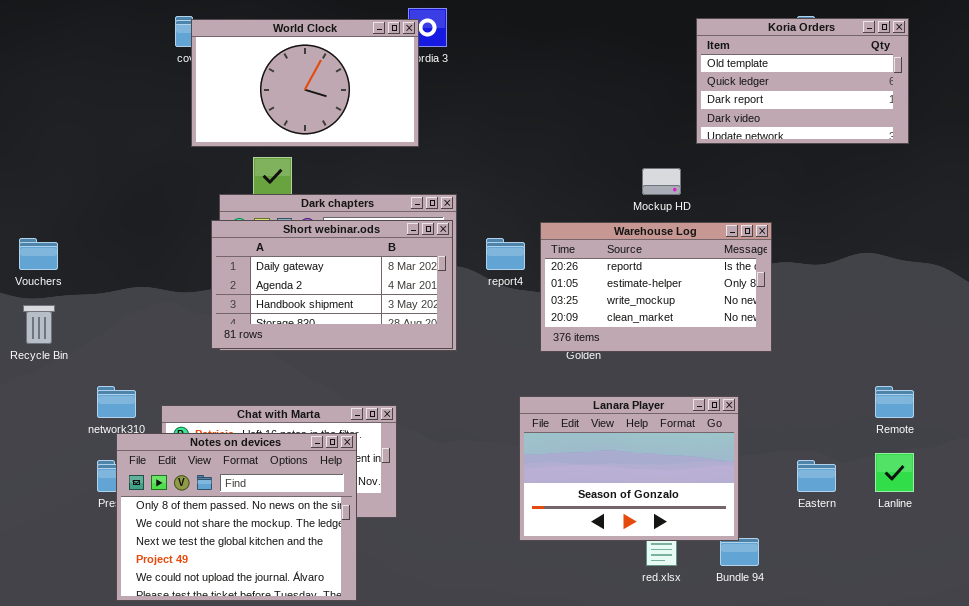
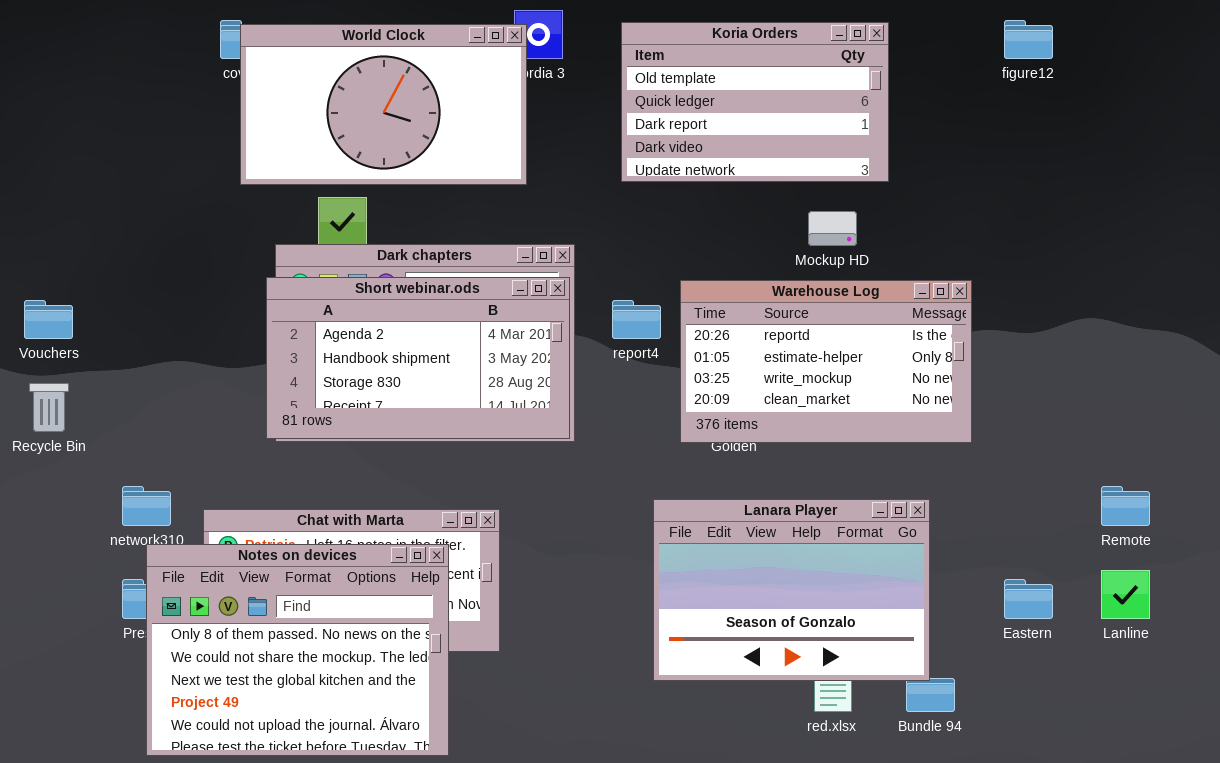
Koria Orders: [696,18,909,144] -> [621,22,889,182], moved
Short webinar.ods: [211,220,453,349] -> [266,277,570,439], scrolled down 1 row

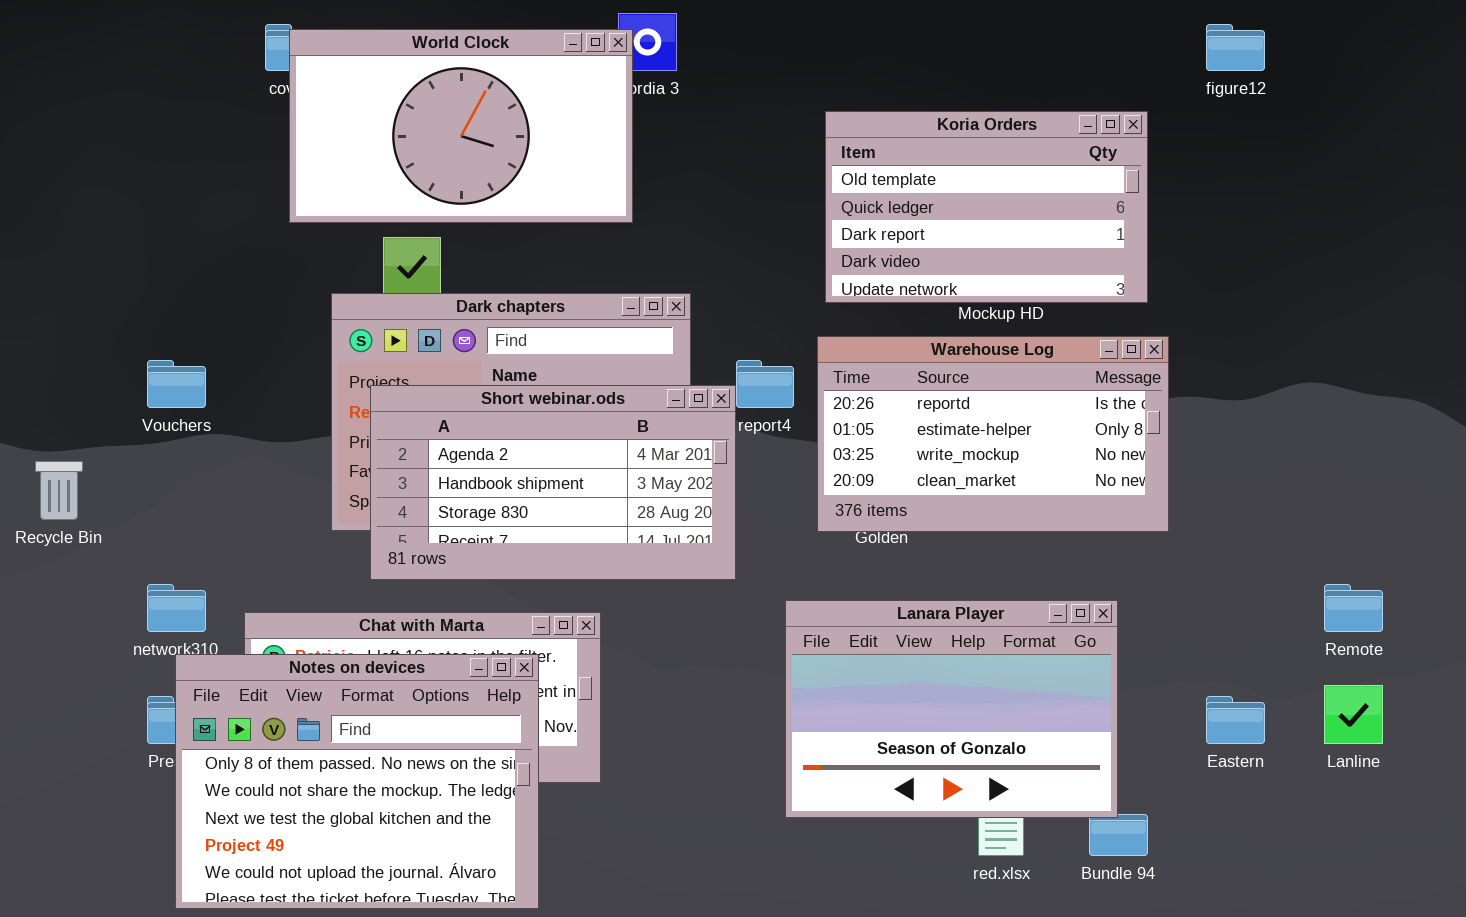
Koria Orders: [621,22,889,182] -> [825,111,1148,303], moved
Short webinar.ods: [266,277,570,439] -> [370,385,736,580], moved
Vouchers: [24,300,73,339] -> [147,360,206,408], moved

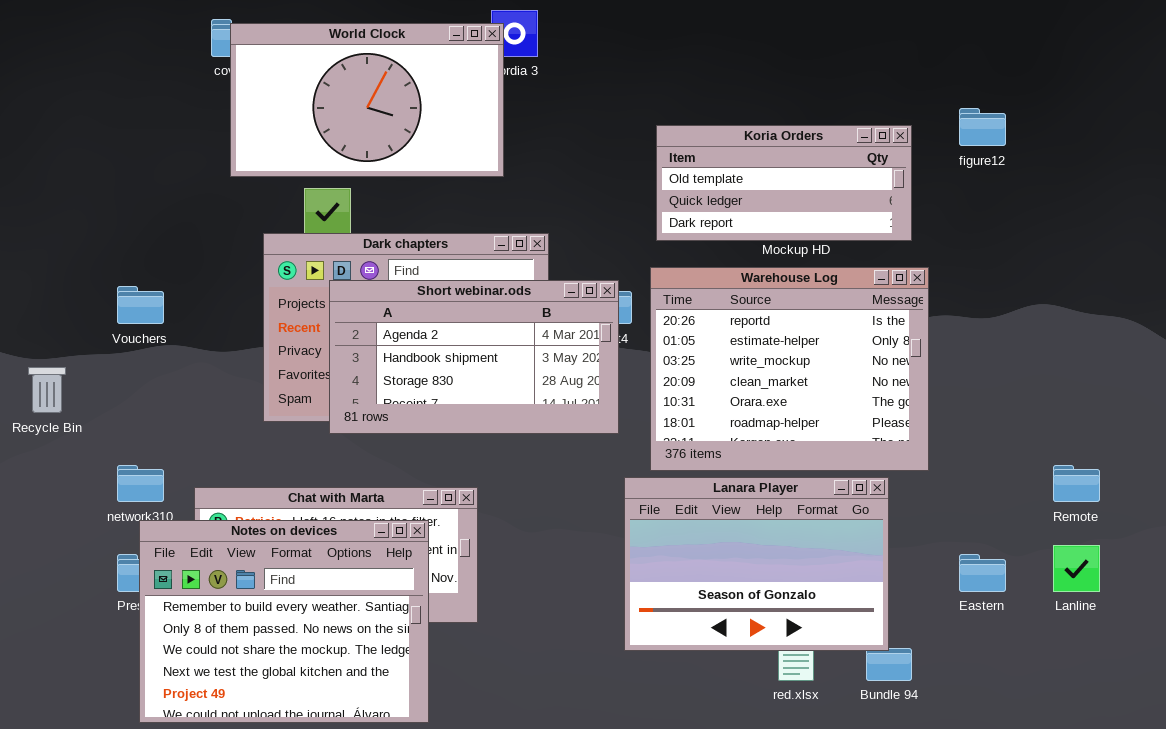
figure12: [1206,24,1265,71] -> [959,108,1006,146], moved
Koria Orders: [825,111,1148,303] -> [656,125,912,241], resized
Warehouse Log: [817,336,1169,532] -> [650,267,929,471], resized
Short webinar.ods: [370,385,736,580] -> [329,280,619,434], moved
Notes on devices: [175,654,539,909] -> [139,520,429,723], scrolled up 1 row

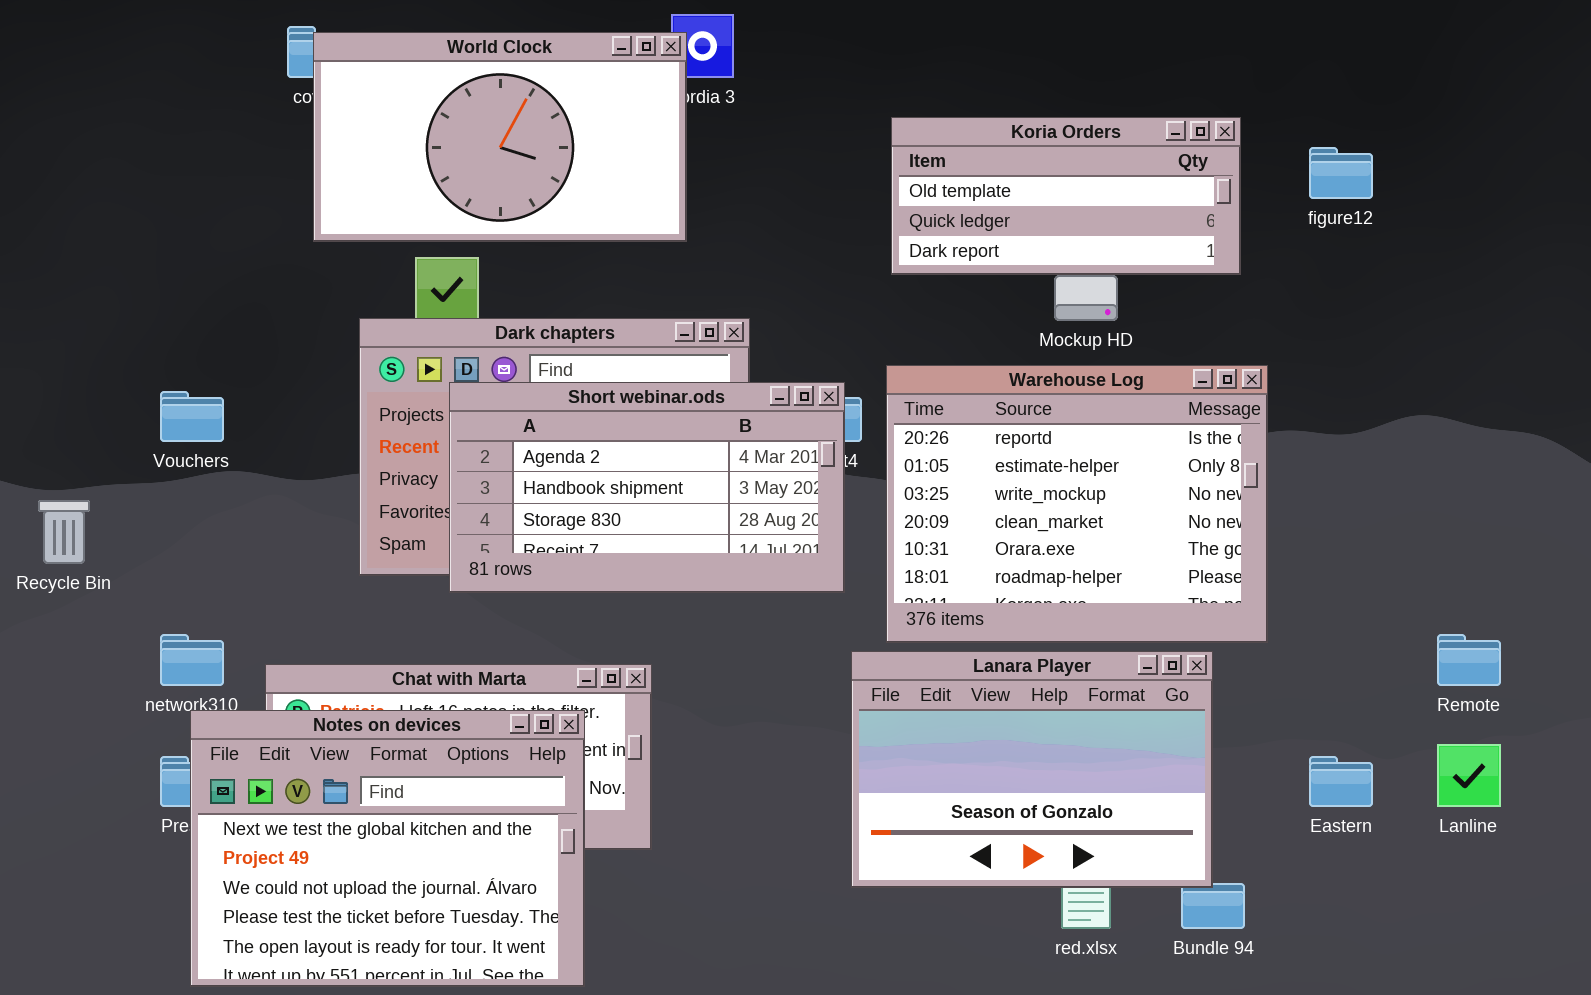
Koria Orders: [656,125,912,241] -> [891,117,1241,275], moved
Notes on devices: [139,520,429,723] -> [190,710,585,987], scrolled down 3 rows

